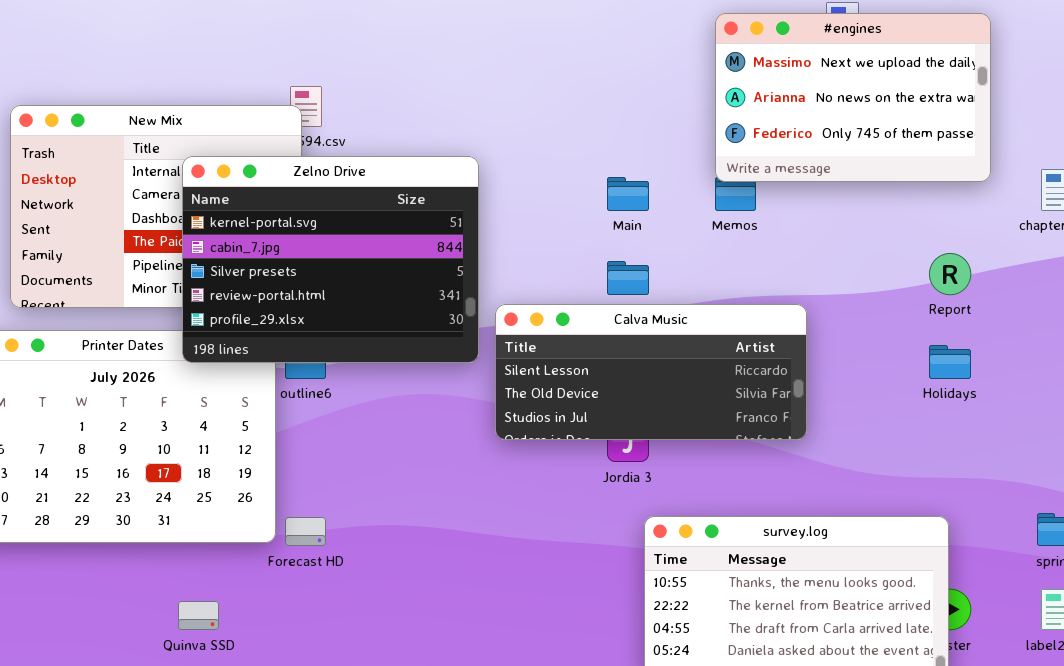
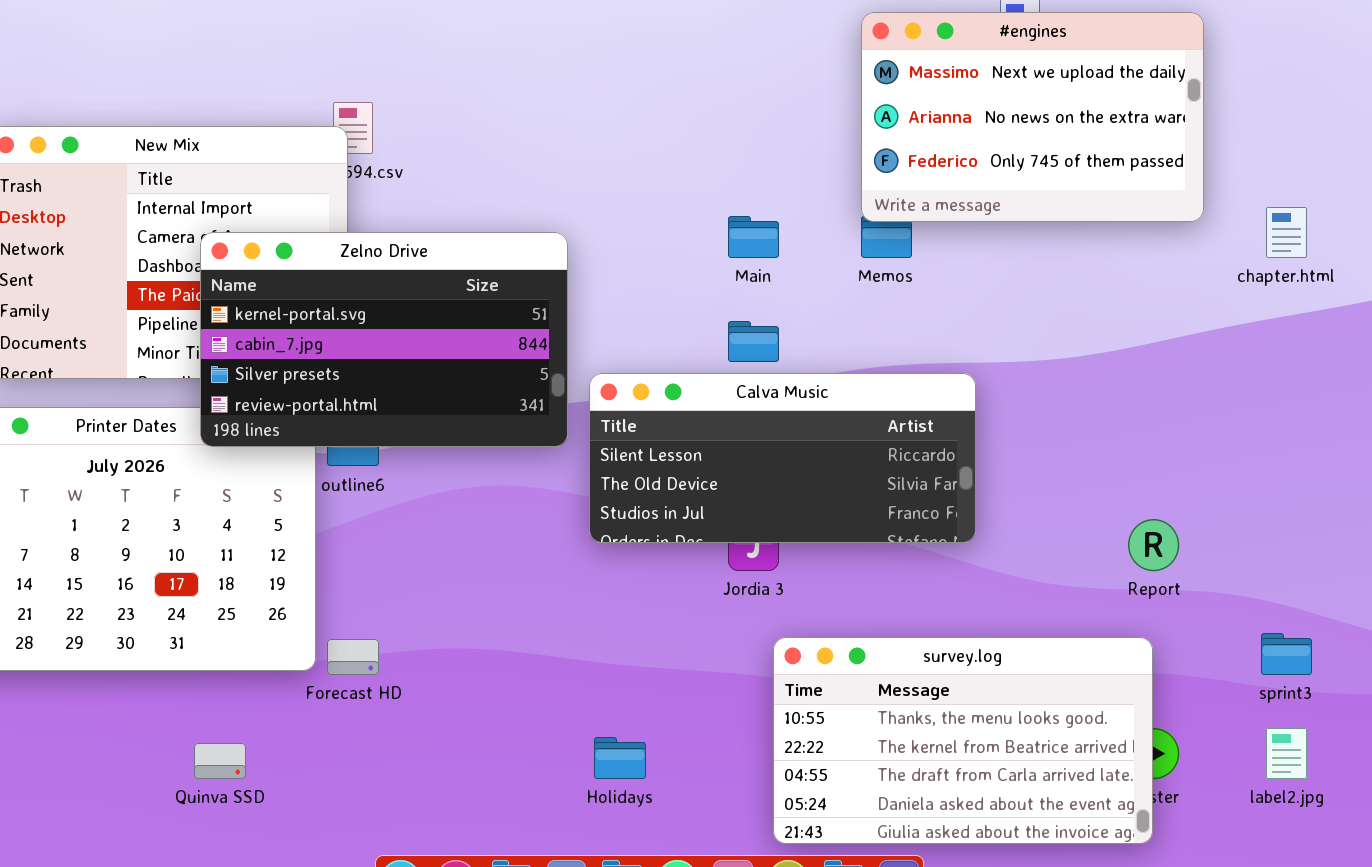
Zelno Drive: [182,156,479,363] -> [200,232,568,447], resized
Report: [929,253,971,295] -> [1128,519,1179,571], moved
Holidays: [929,345,971,379] -> [594,737,646,779], moved

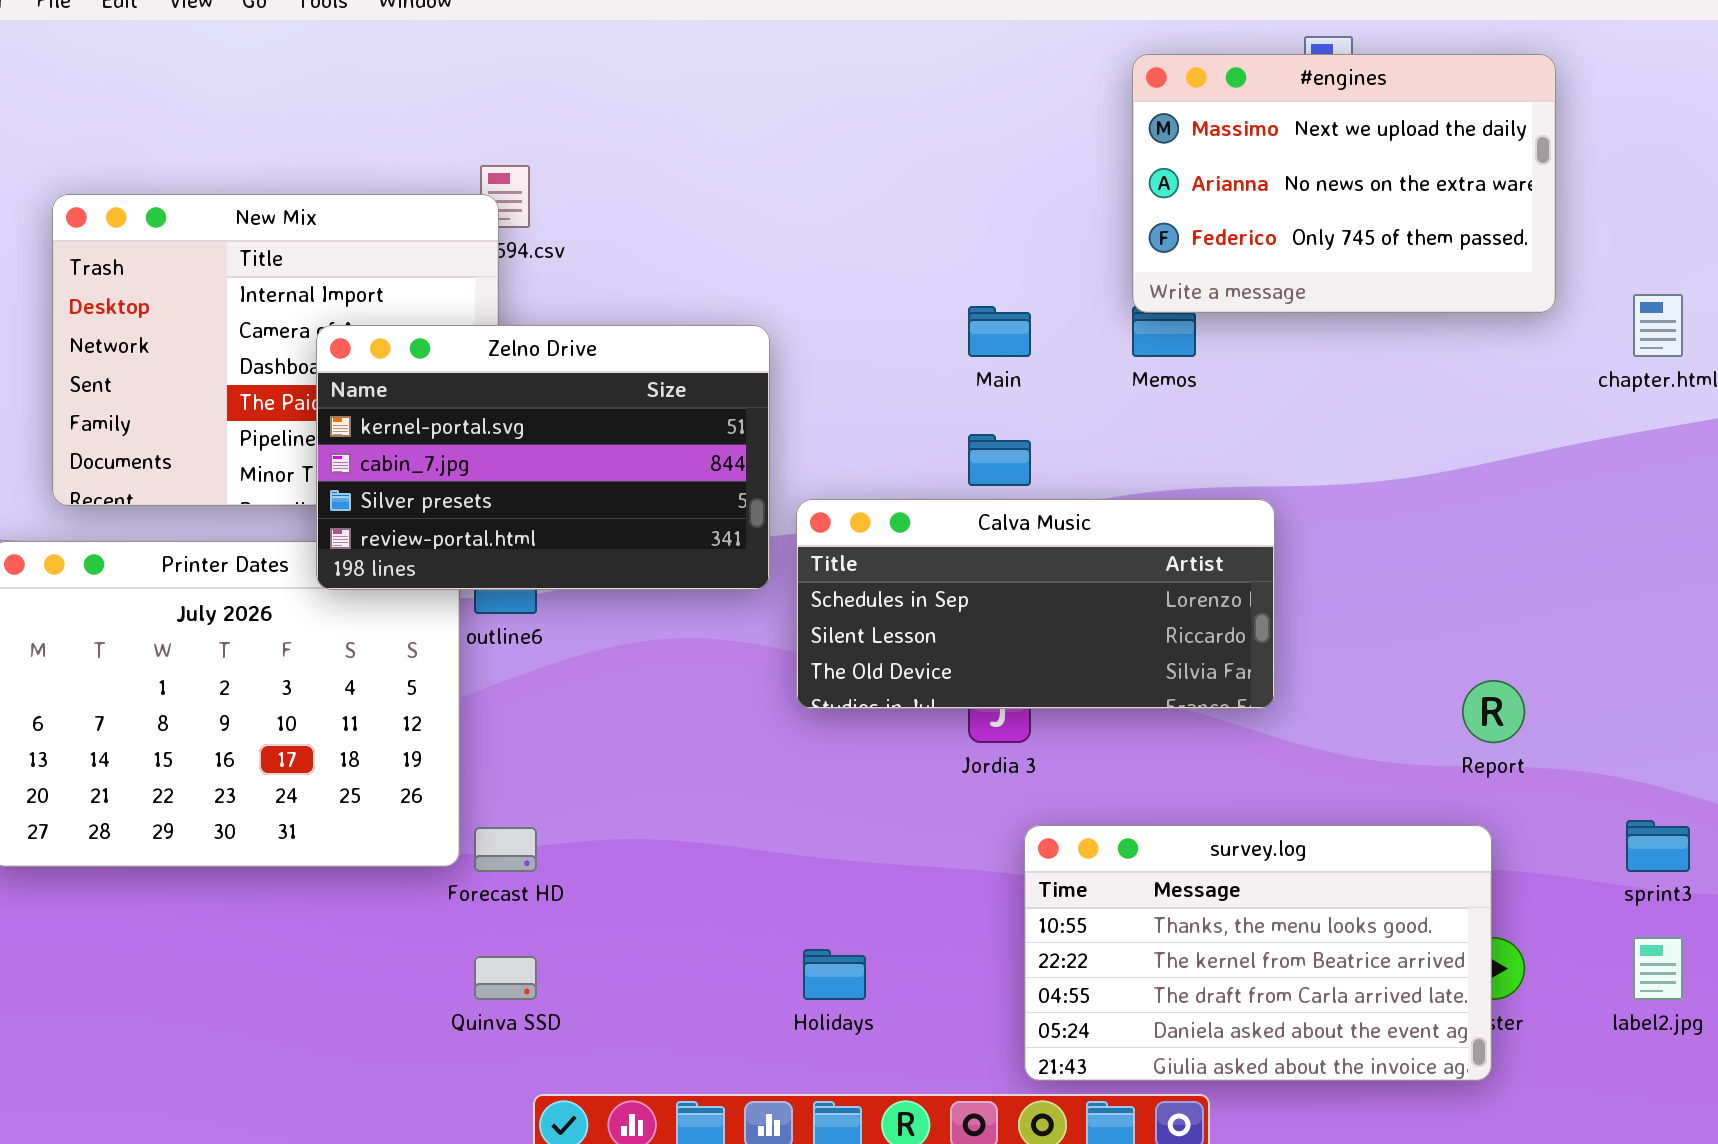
Calva Music: [589,373,976,543] -> [796,499,1275,709], scrolled up 1 row
Quinva SSD: [194,743,246,779] -> [474,956,537,1000], moved

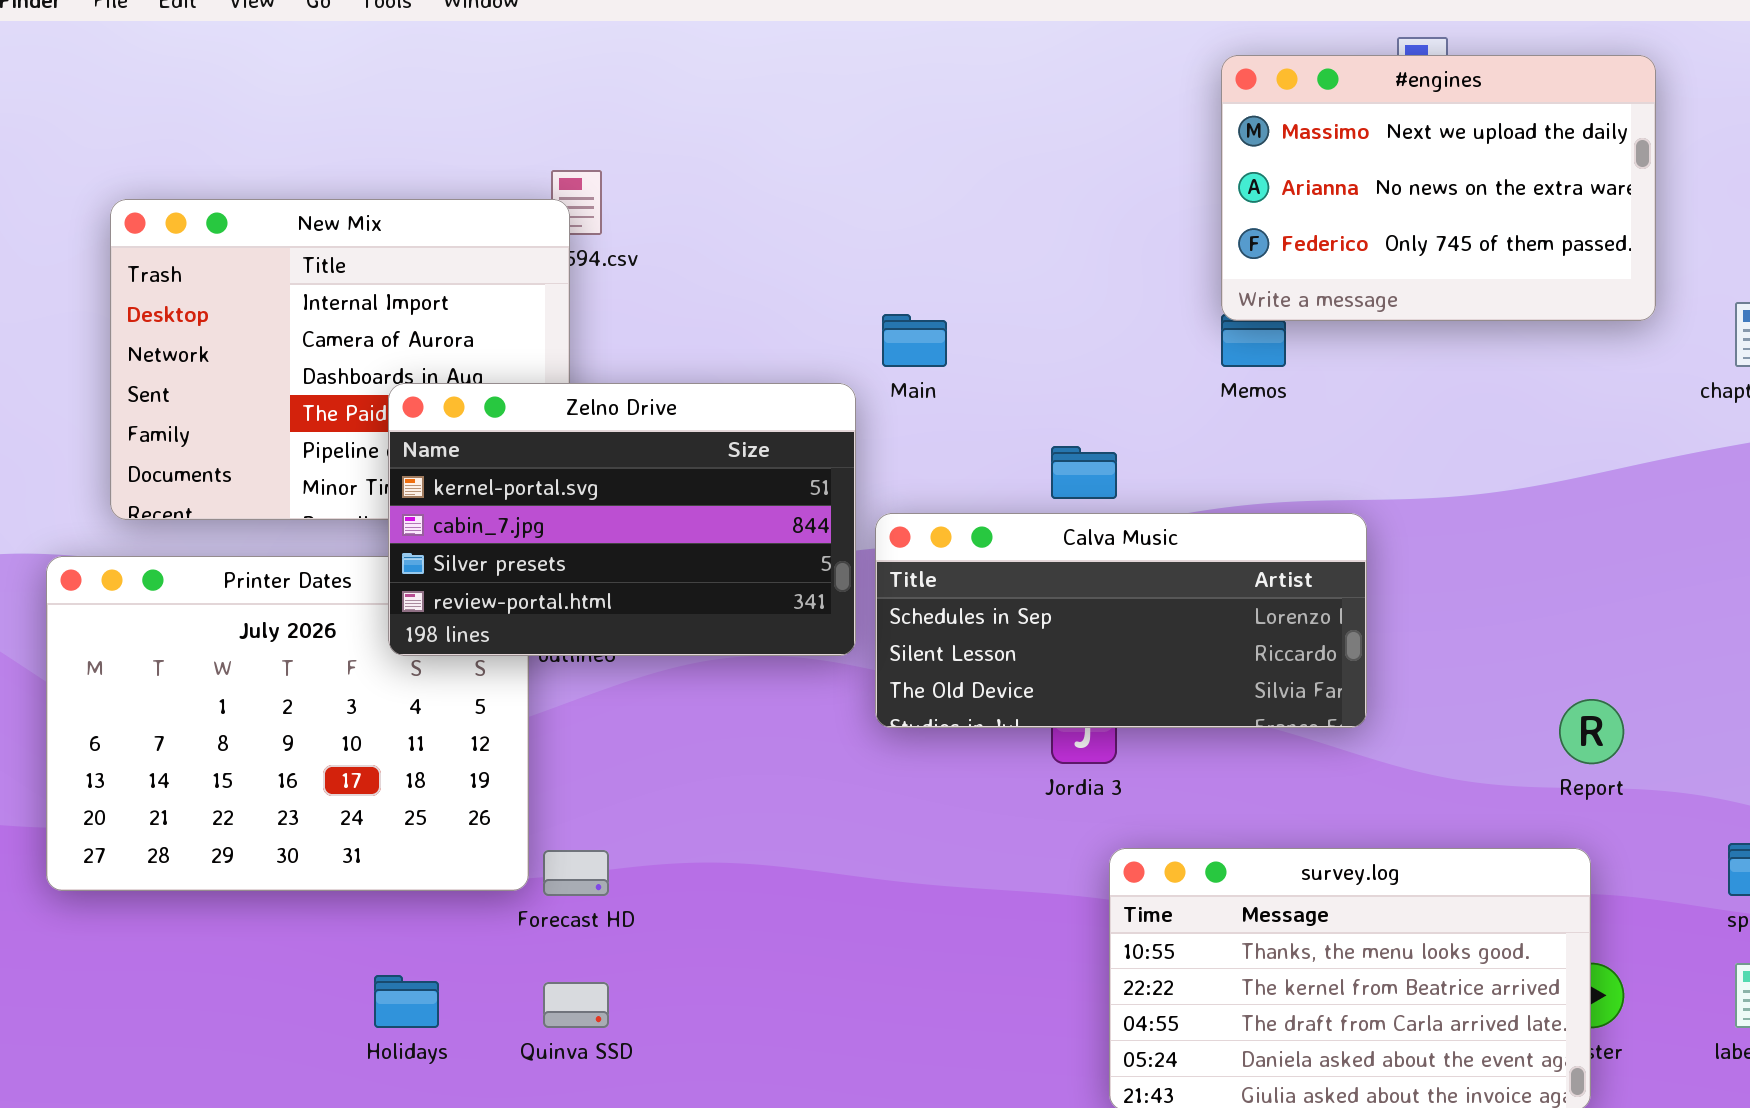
Main: [968,306,1031,357] -> [882,314,947,367], moved
Zelno Drive: [316,325,770,590] -> [388,383,856,656], moved
Holidays: [803,949,866,1000] -> [374,975,439,1028], moved

